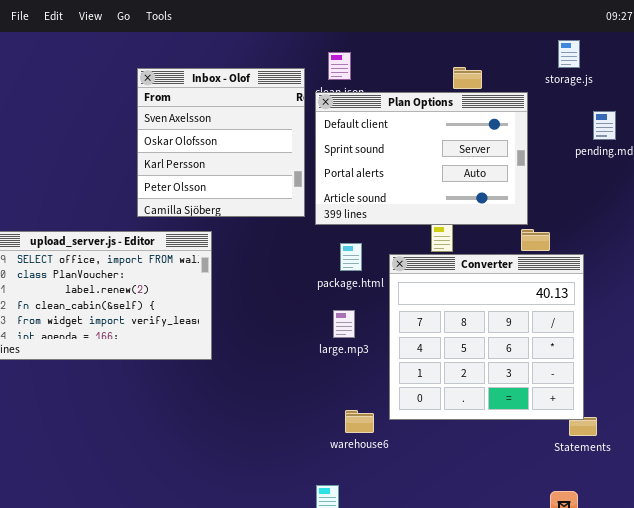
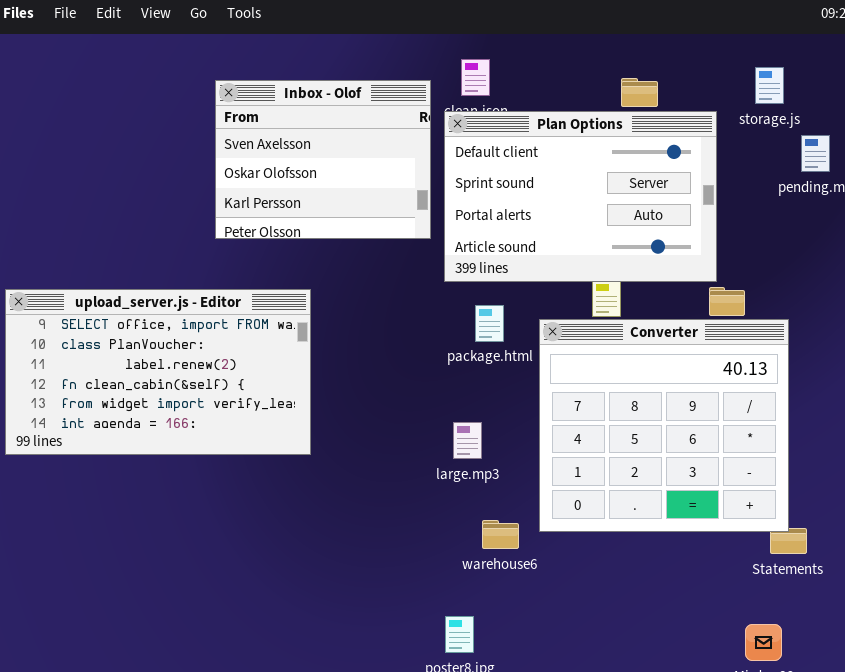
storage.js: [558,40,580,68] -> [755,67,784,104], moved
Inbox - Olof: [137,68,305,217] -> [215,80,431,239], resized
large.mp3: [333,310,355,338] -> [453,422,482,459], moved

